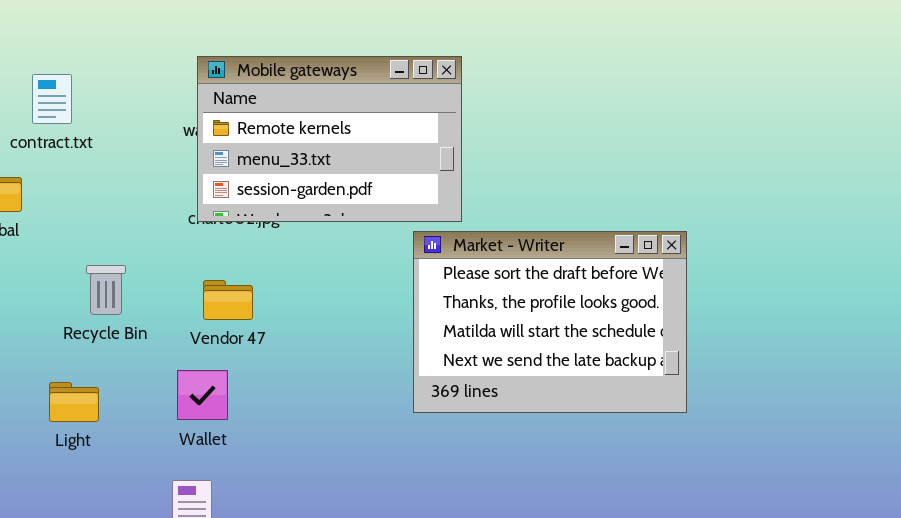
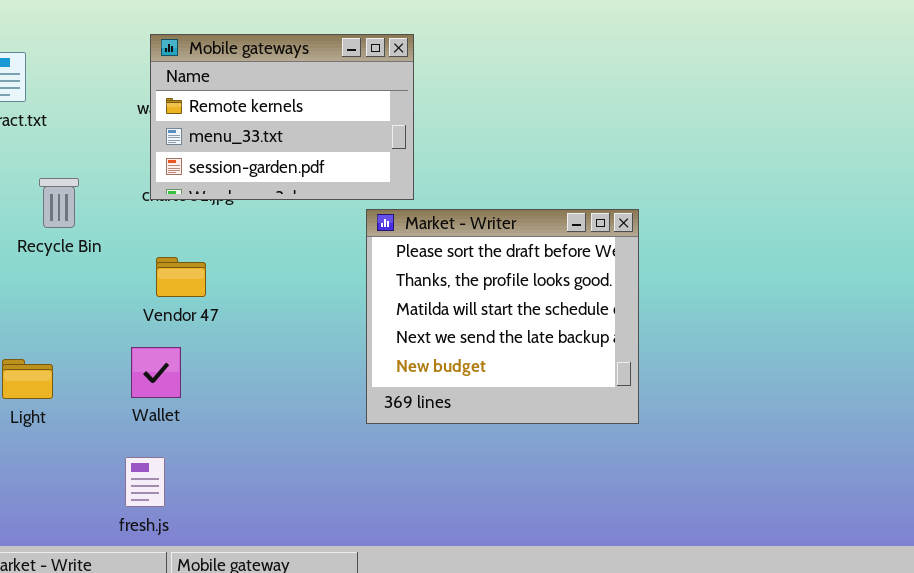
Market - Writer: [413,231,687,413] -> [366,209,639,424], resized
Recycle Bin: [86,265,126,315] -> [39,178,79,228], moved

